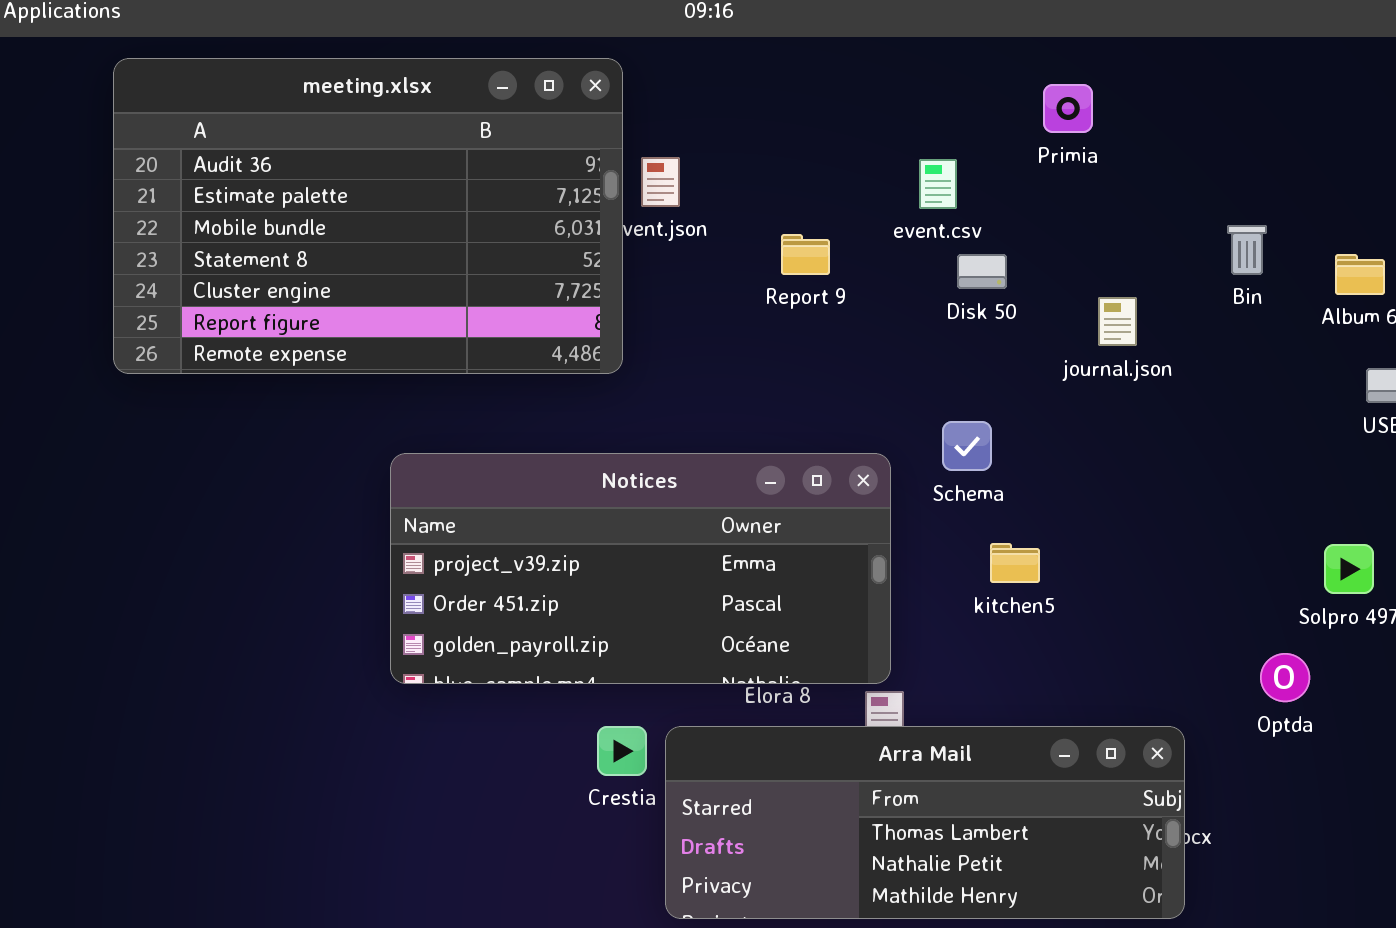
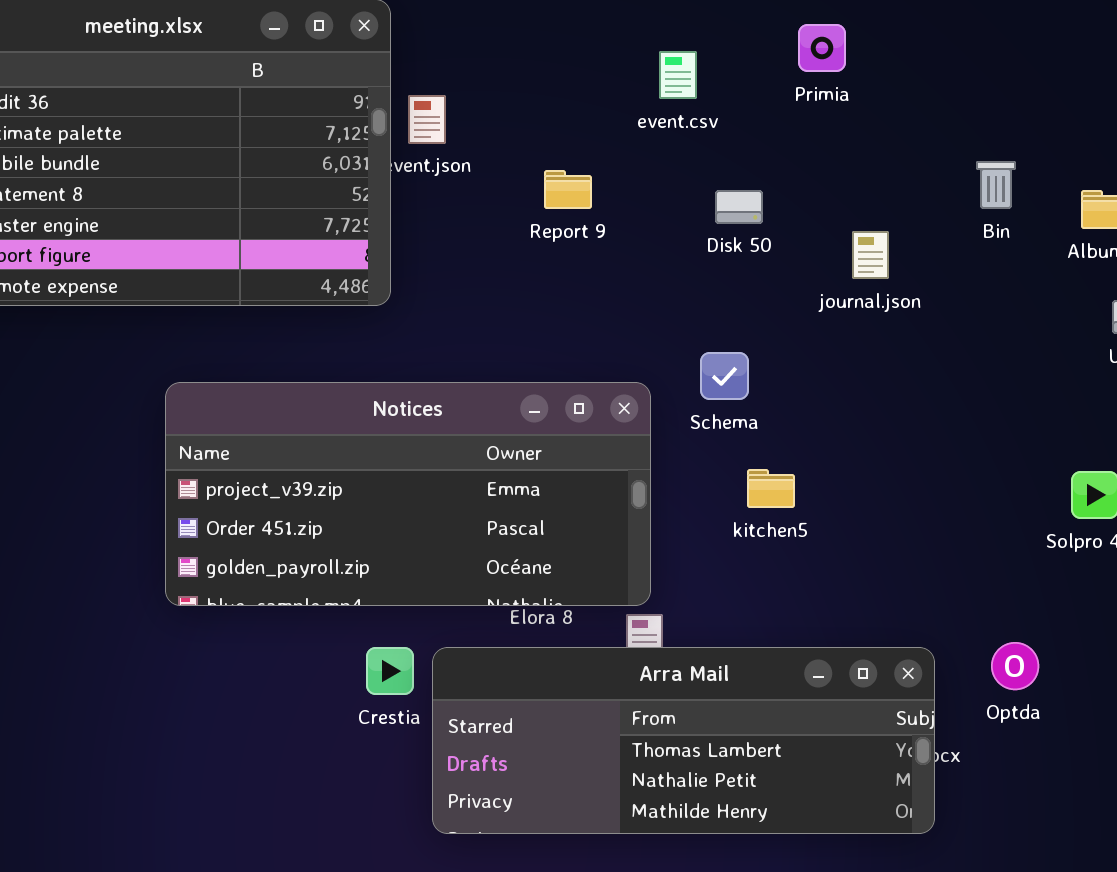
event.csv: [919,159,957,209] -> [659,51,697,99], moved
Optda: [1260,653,1310,702] -> [991,642,1039,690], moved

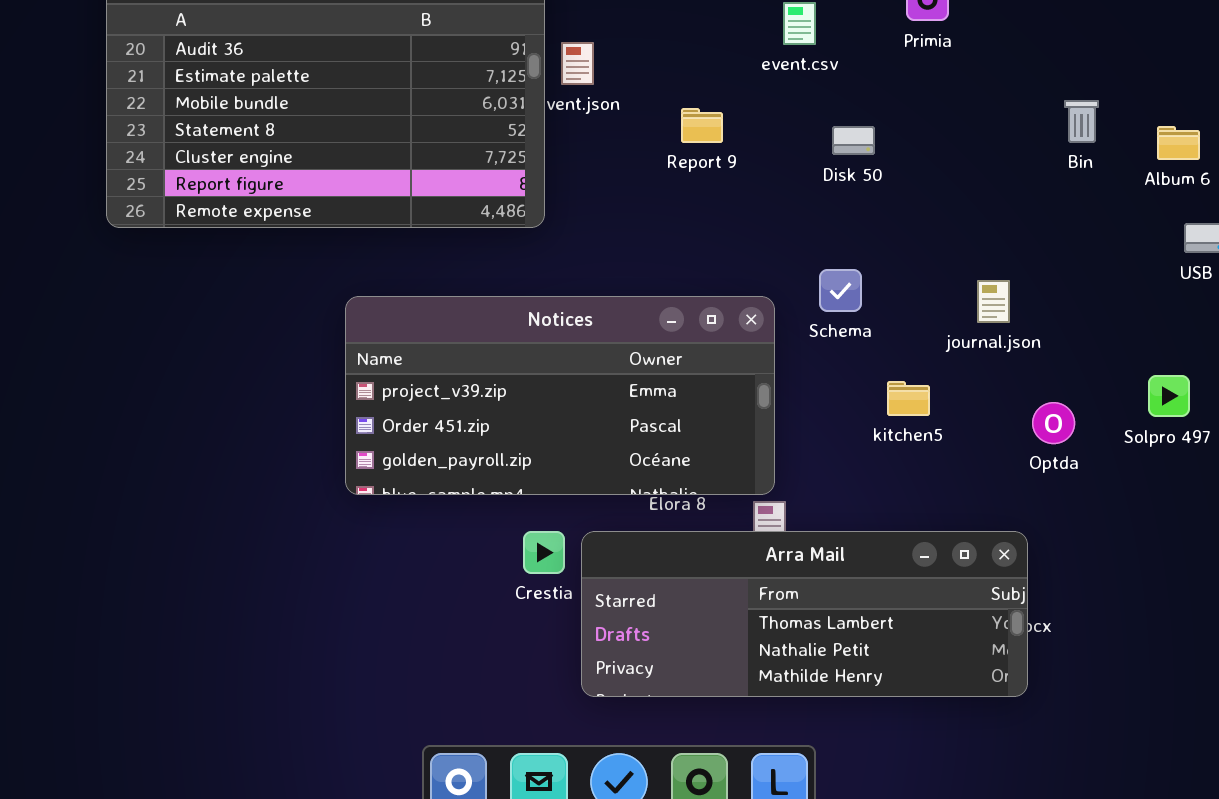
journal.json: [852,231,889,279] -> [977,280,1010,323], moved
kitchen5: [747,469,795,508] -> [887,381,930,416], moved
Optda: [991,642,1039,690] -> [1032,402,1075,444], moved

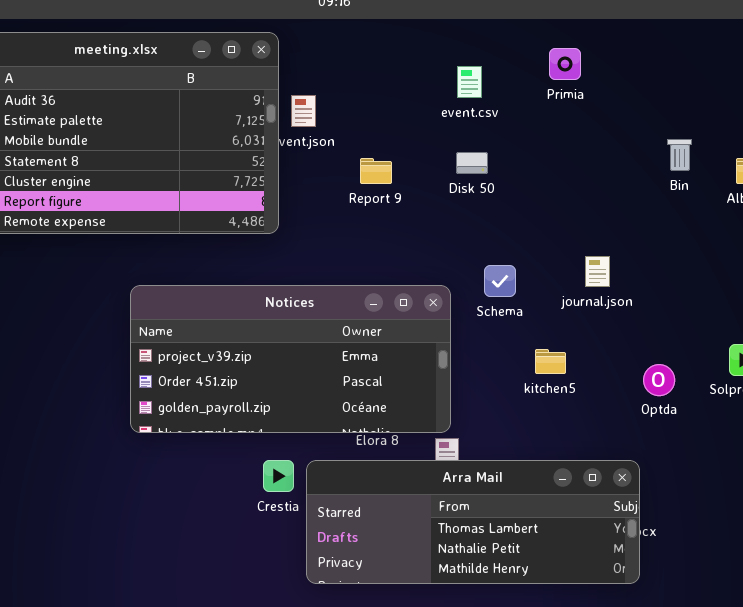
Report 9: [681,108,723,143] -> [360,158,392,184], moved
Disk 50: [832,126,875,155] -> [456,152,488,174], moved
journal.json: [977,280,1010,323] -> [585,256,610,287], moved

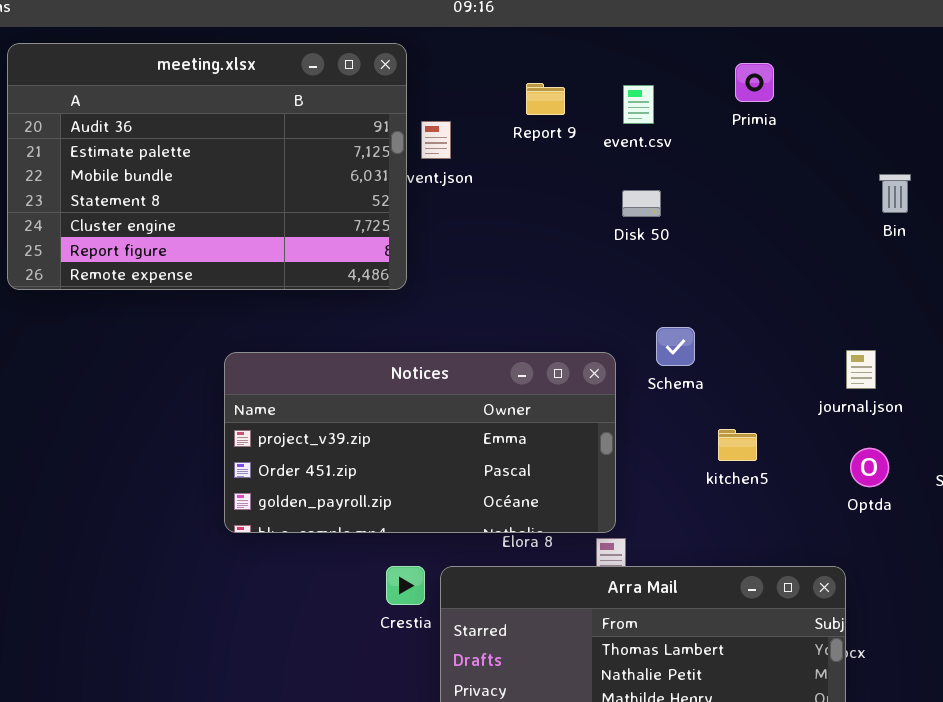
Report 9: [360,158,392,184] -> [526,83,565,115], moved
journal.json: [585,256,610,287] -> [846,350,876,389], moved

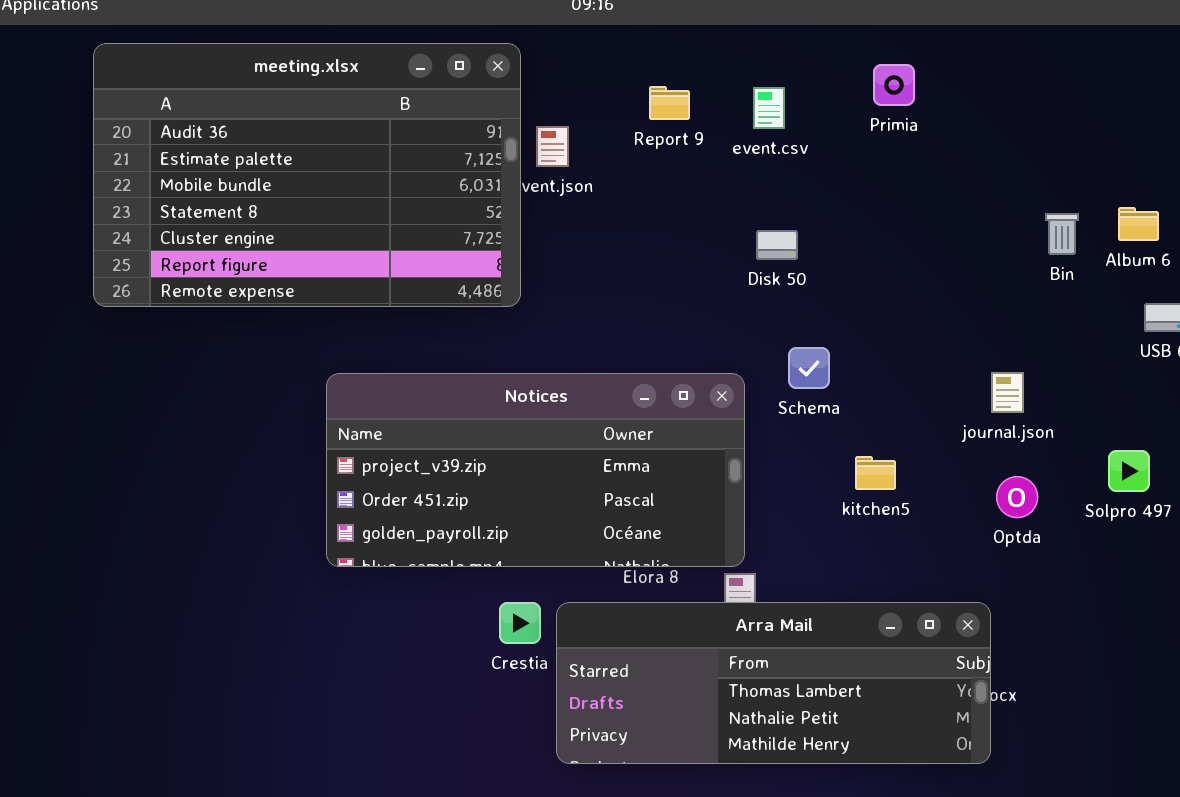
Bin: [879,174,911,213] -> [1045,213,1079,255], moved
Disk 50: [622,190,661,217] -> [756,230,798,260], moved

